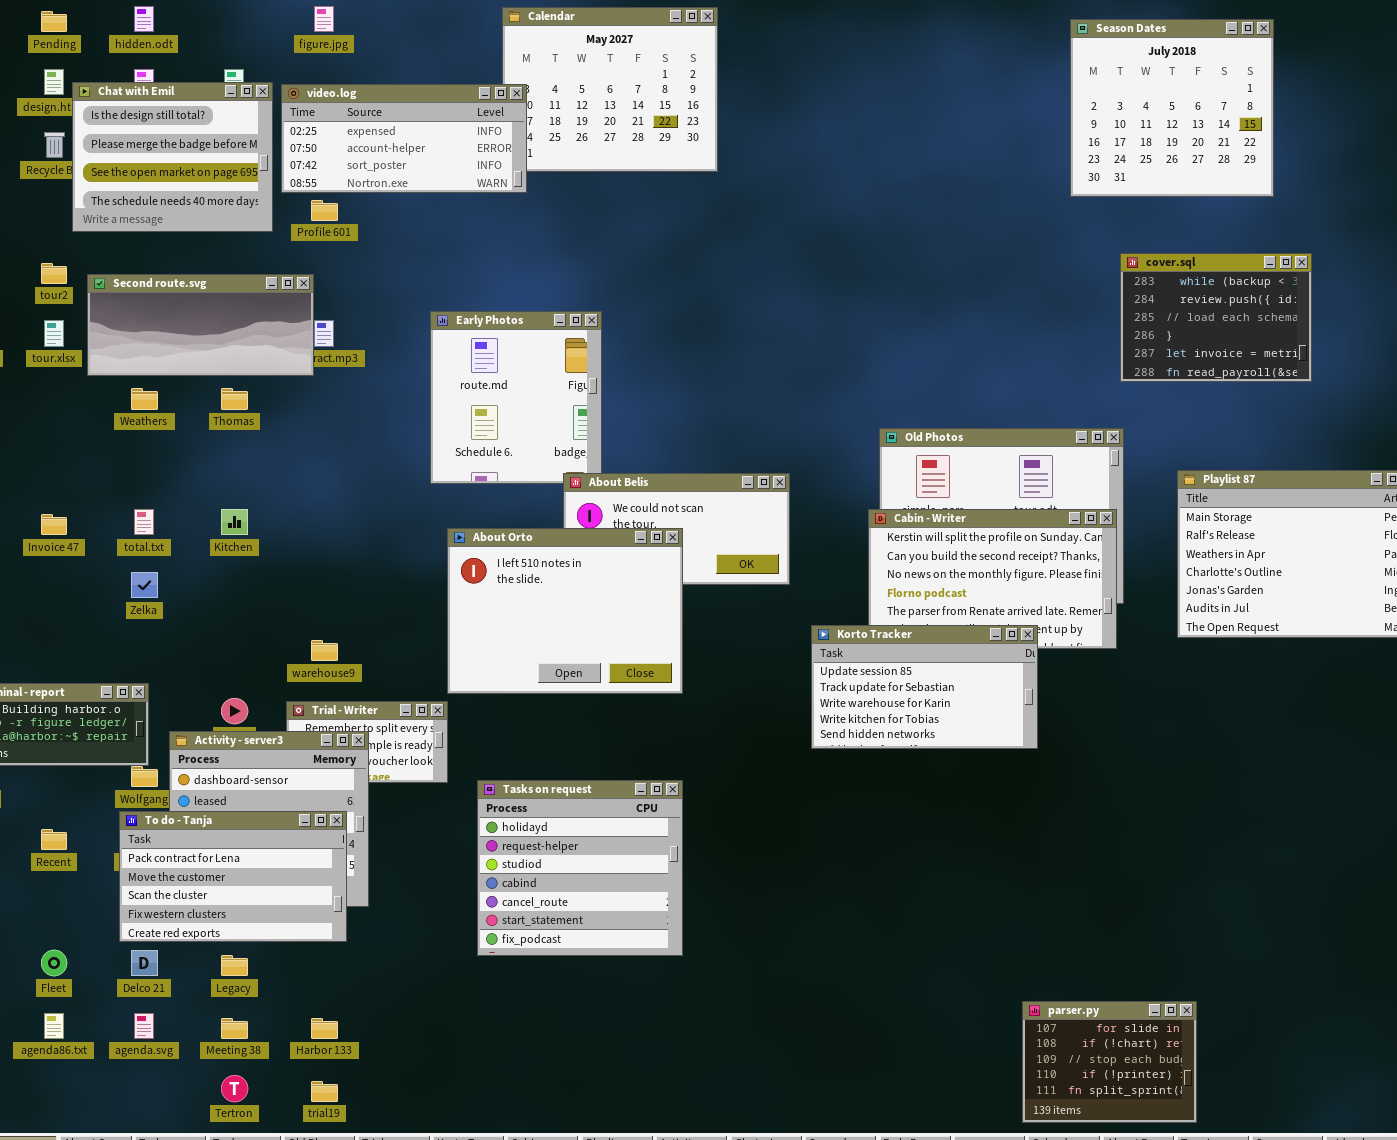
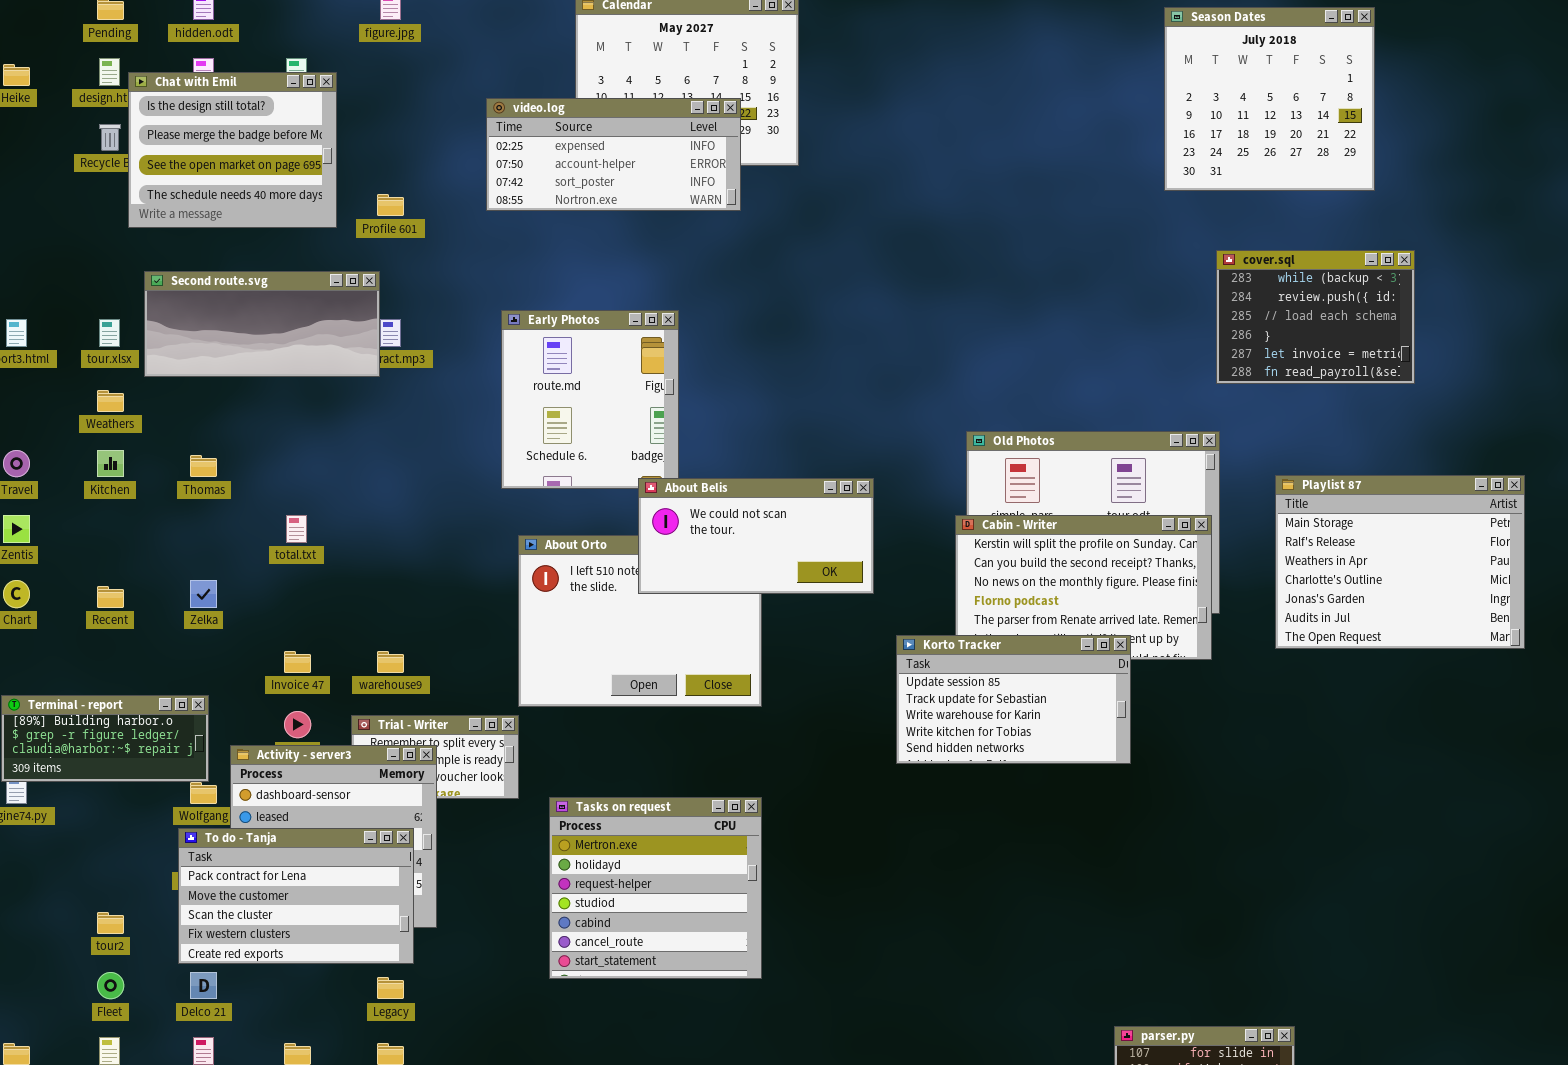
video.log: [281,84,527,193] -> [486,98,741,211], moved
tour2: [41,263,67,284] -> [97,912,124,934], moved
Weathers: [131,388,158,410] -> [97,390,124,412], moved
Thomas: [221,388,248,410] -> [190,455,217,477], moved
About Belis: [563,473,790,585] -> [638,478,874,594], raised
total.txt: [134,509,154,535] -> [286,515,307,543], moved
Kitchen: [221,509,248,535] -> [97,450,124,477], moved
Invoice 47: [41,514,67,535] -> [284,651,311,673], moved
Tasks on request: [477,780,683,956] -> [549,797,762,979], scrolled up 1 row
Recent: [41,829,67,850] -> [97,586,124,608], moved
Legacy: [221,955,248,976] -> [377,977,404,999], moved

